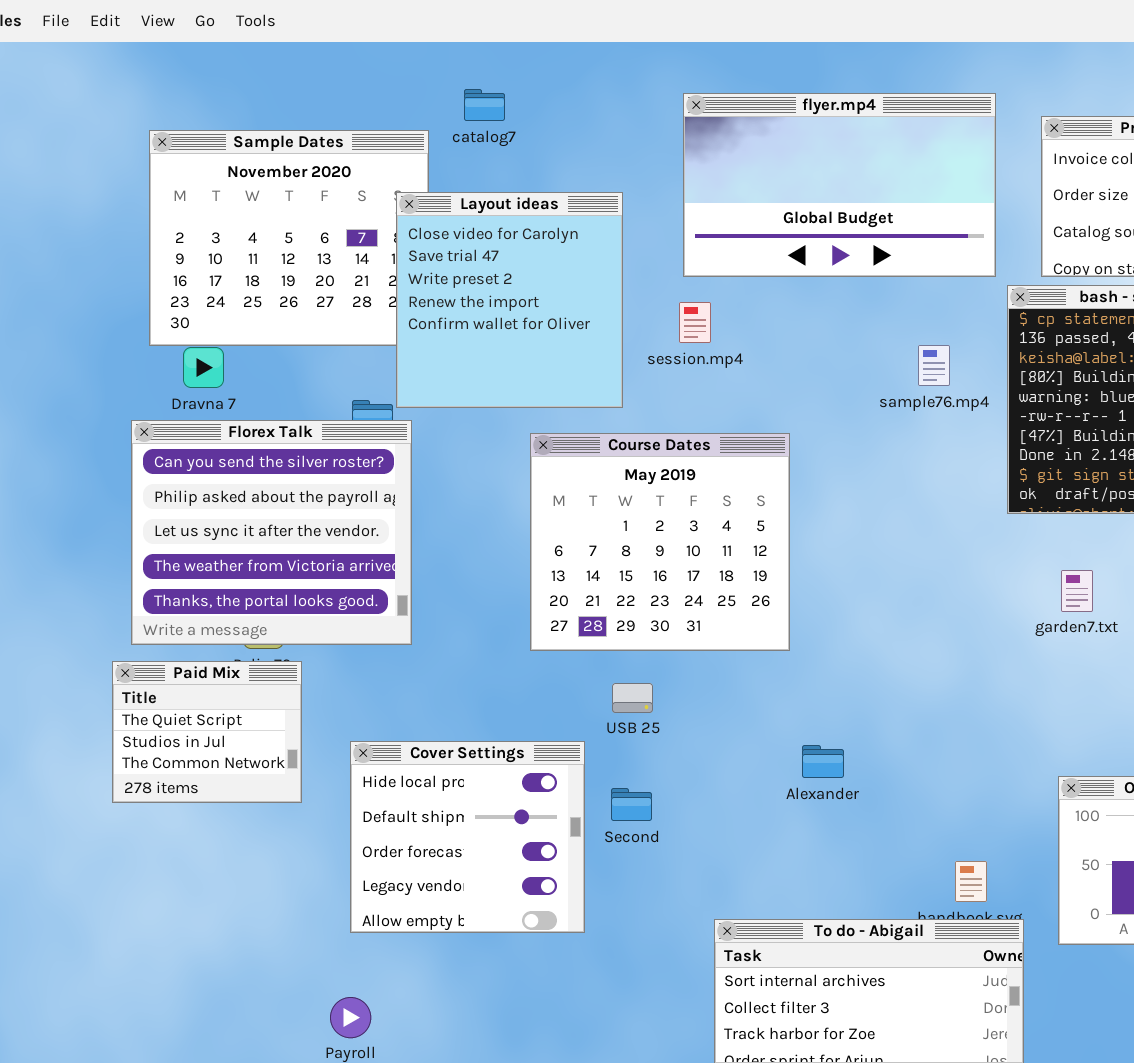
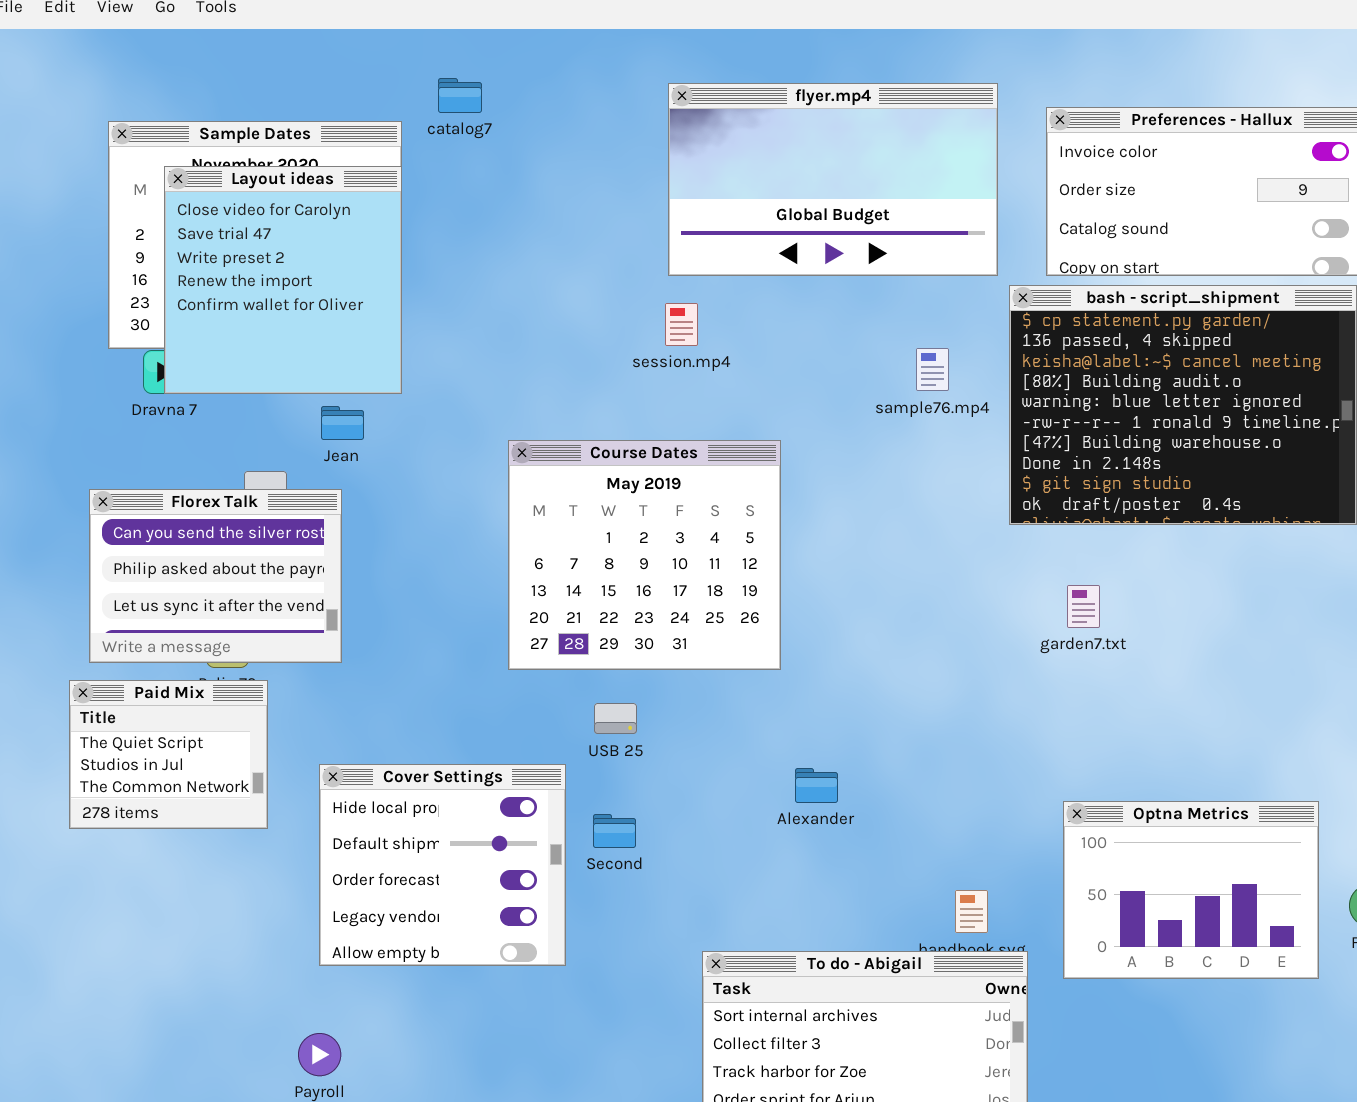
Layout ideas: [396,192,623,408] -> [164,166,402,394], moved
Florex Talk: [131,420,412,645] -> [89,489,342,663], resized

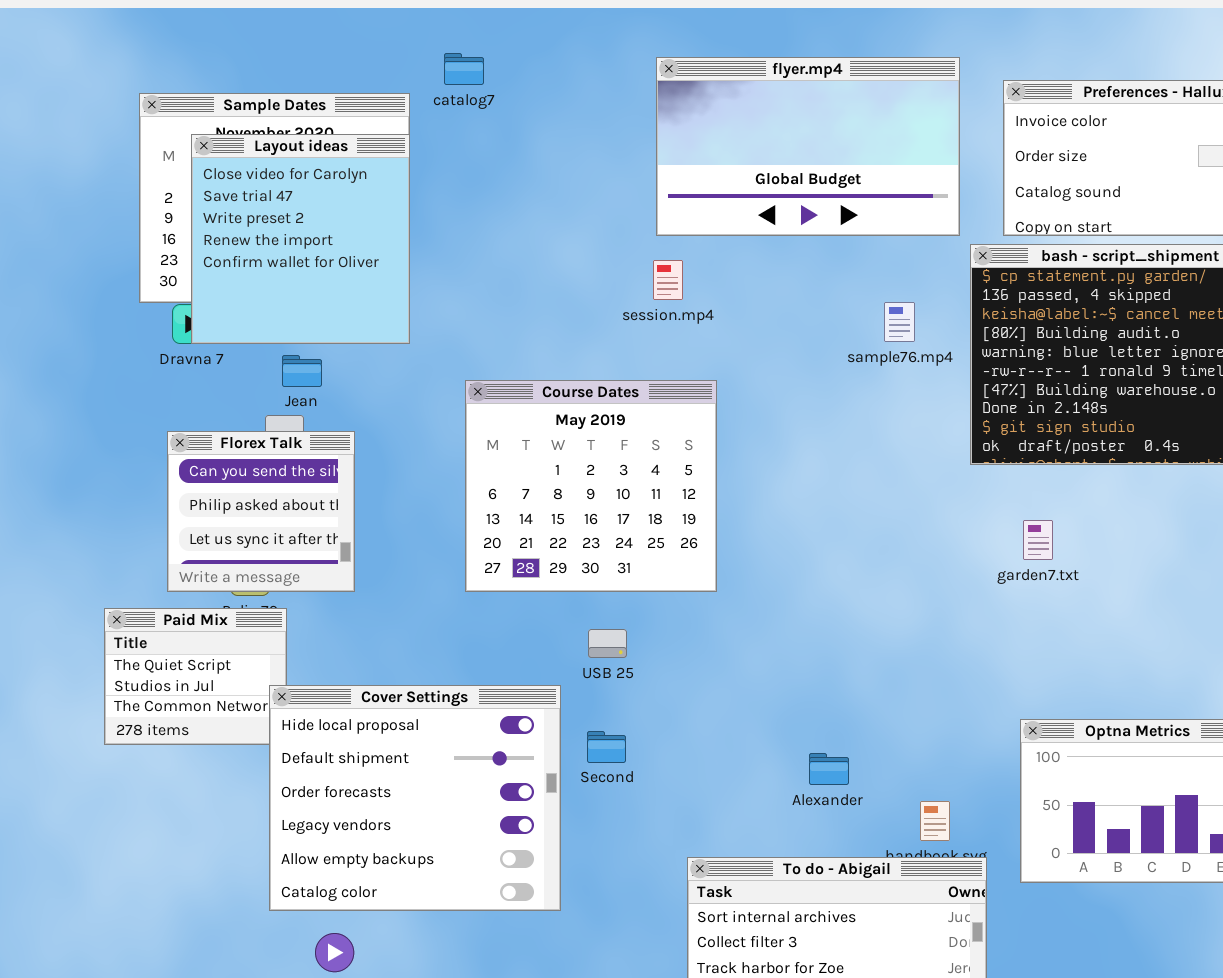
Jean: [321,406,364,440] -> [282,355,322,387], moved
Course Dates: [508,440,781,670] -> [465,380,717,592], moved
Florex Talk: [89,489,342,663] -> [167,431,355,592], resized
Cover Settings: [319,764,566,966] -> [269,685,561,911], resized
Alexander: [795,768,838,803] -> [809,753,849,785], moved

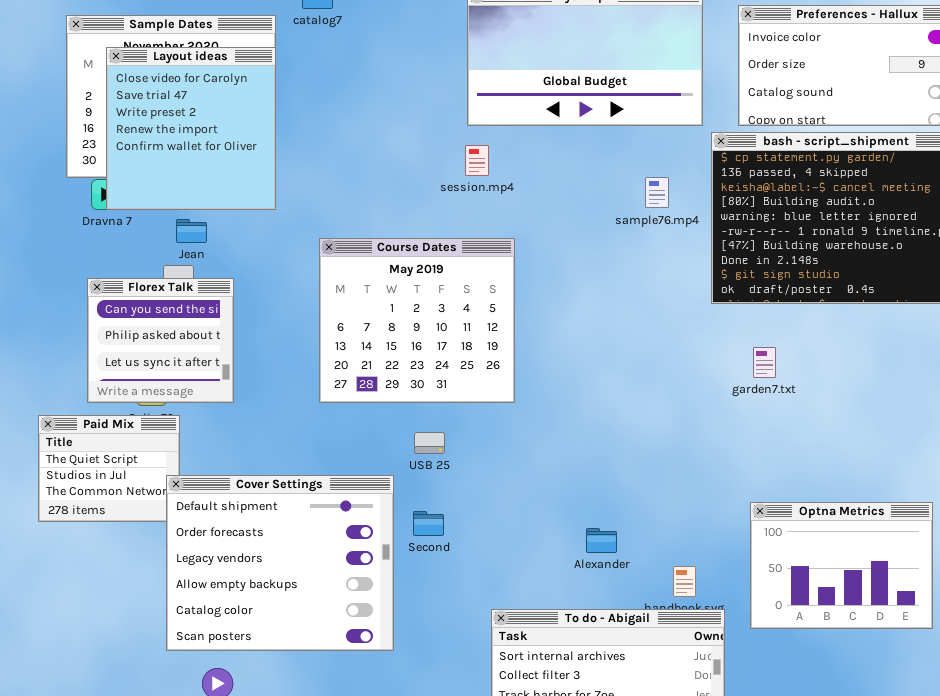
Cover Settings: [269,685,561,911] -> [166,475,394,651], scrolled down 1 row

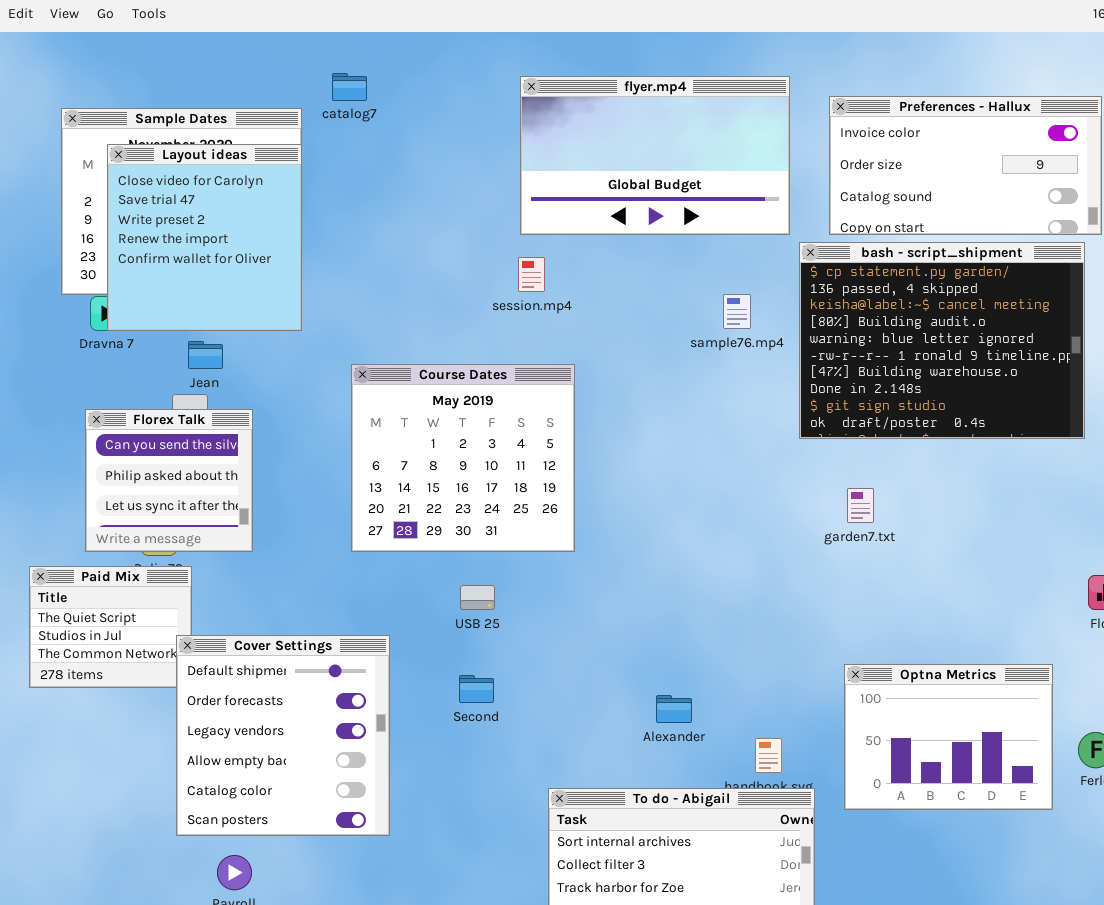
Cover Settings: [166,475,394,651] -> [176,635,390,836], resized

